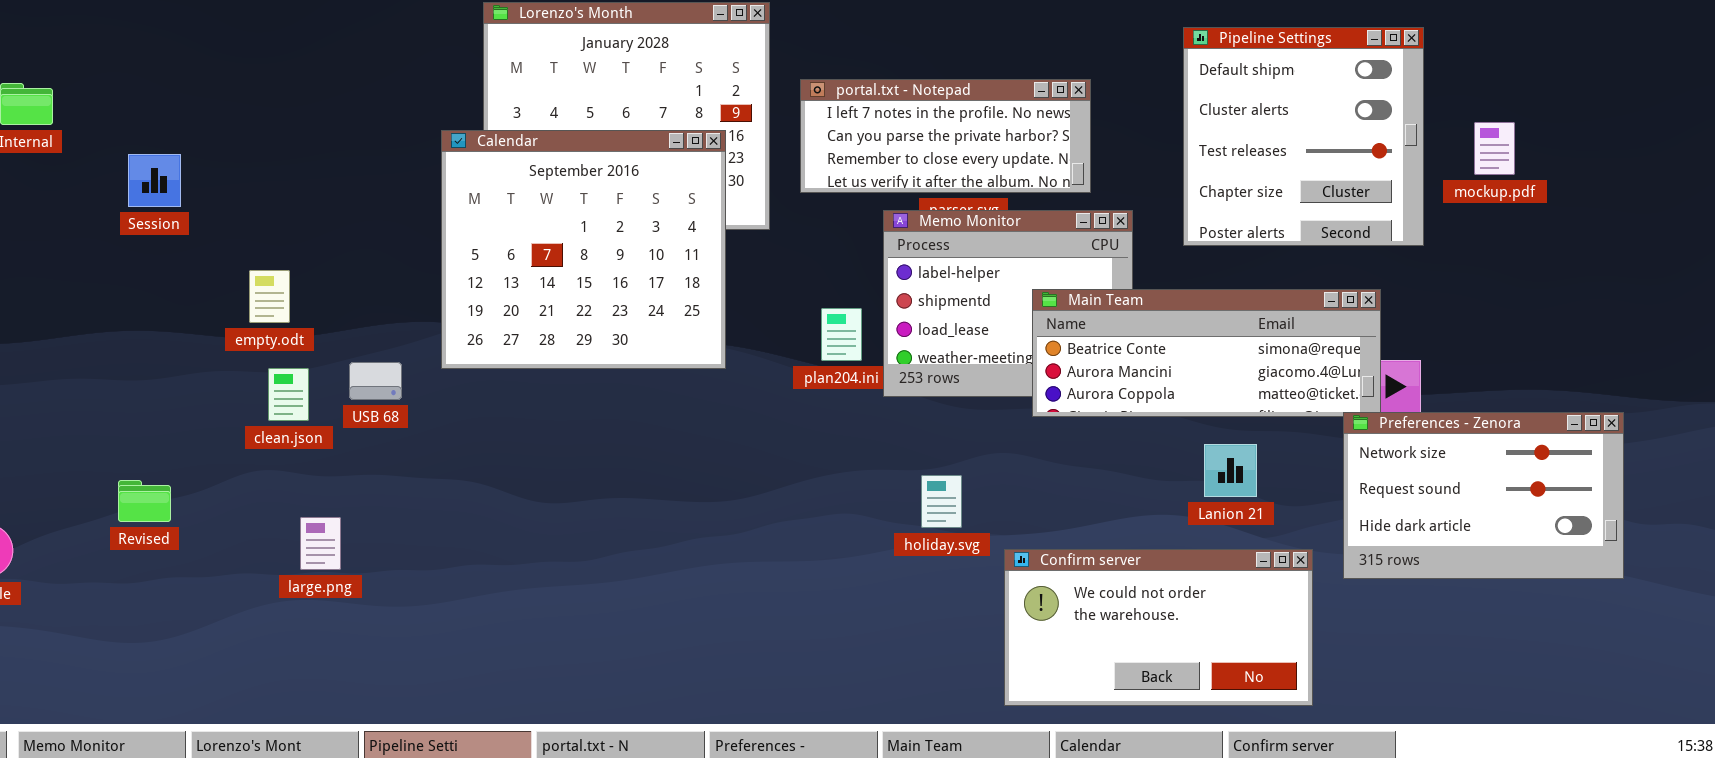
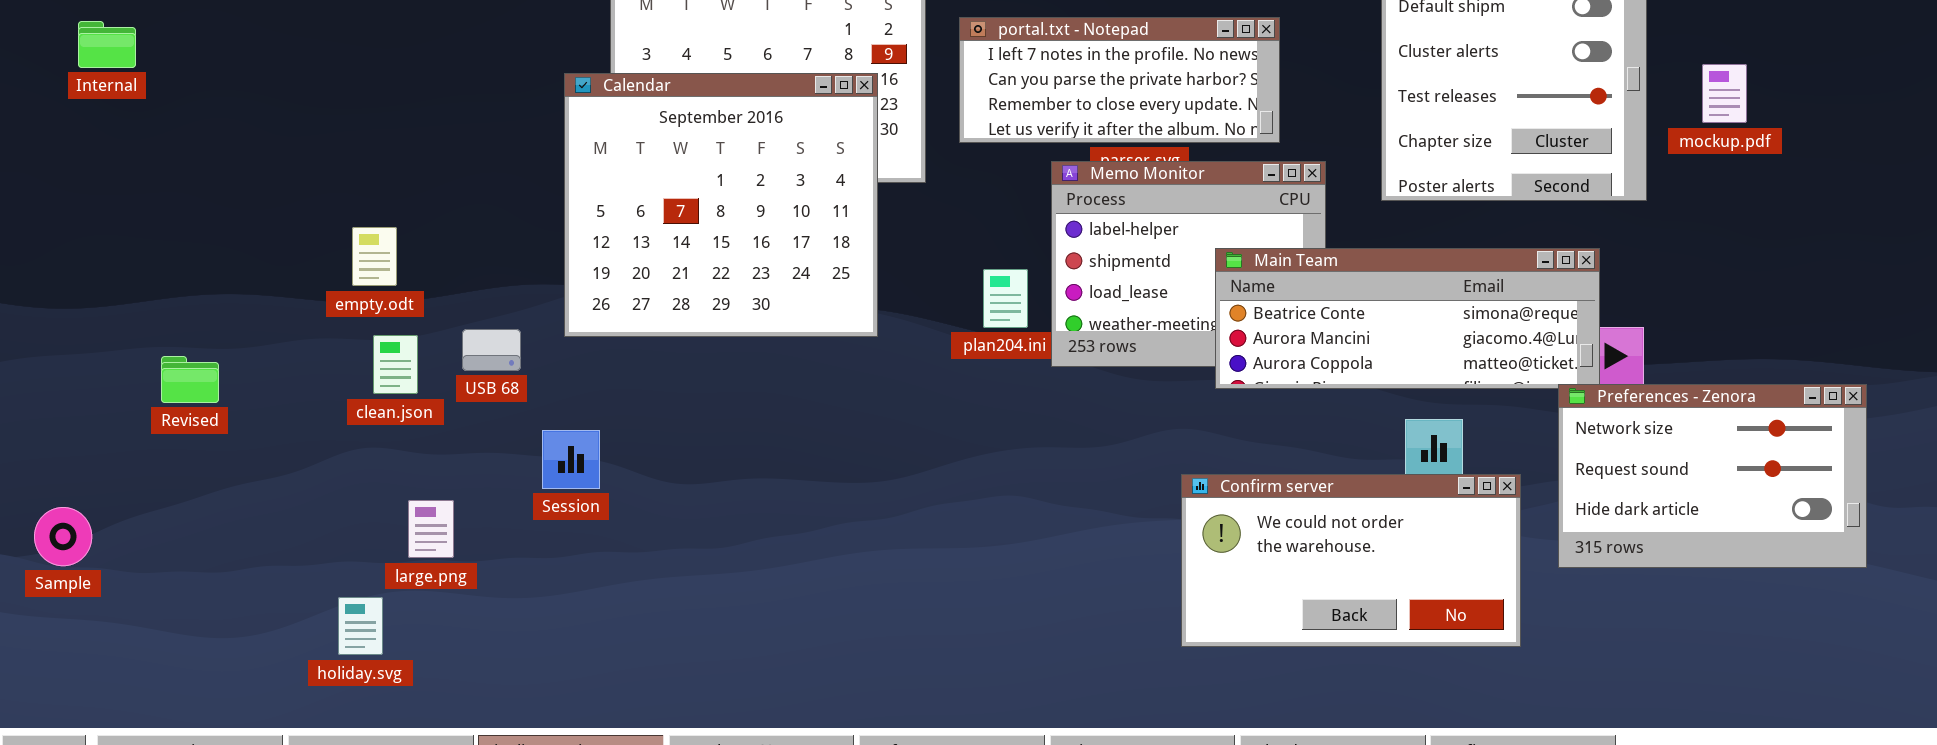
Session: [128,154,181,207] -> [542,430,600,489], moved
holiday.svg: [921,475,962,528] -> [338,597,383,655], moved
Revised: [118,480,171,522] -> [161,356,219,403], moved
Confirm server: [1004,549,1313,706] -> [1181,474,1521,647], moved

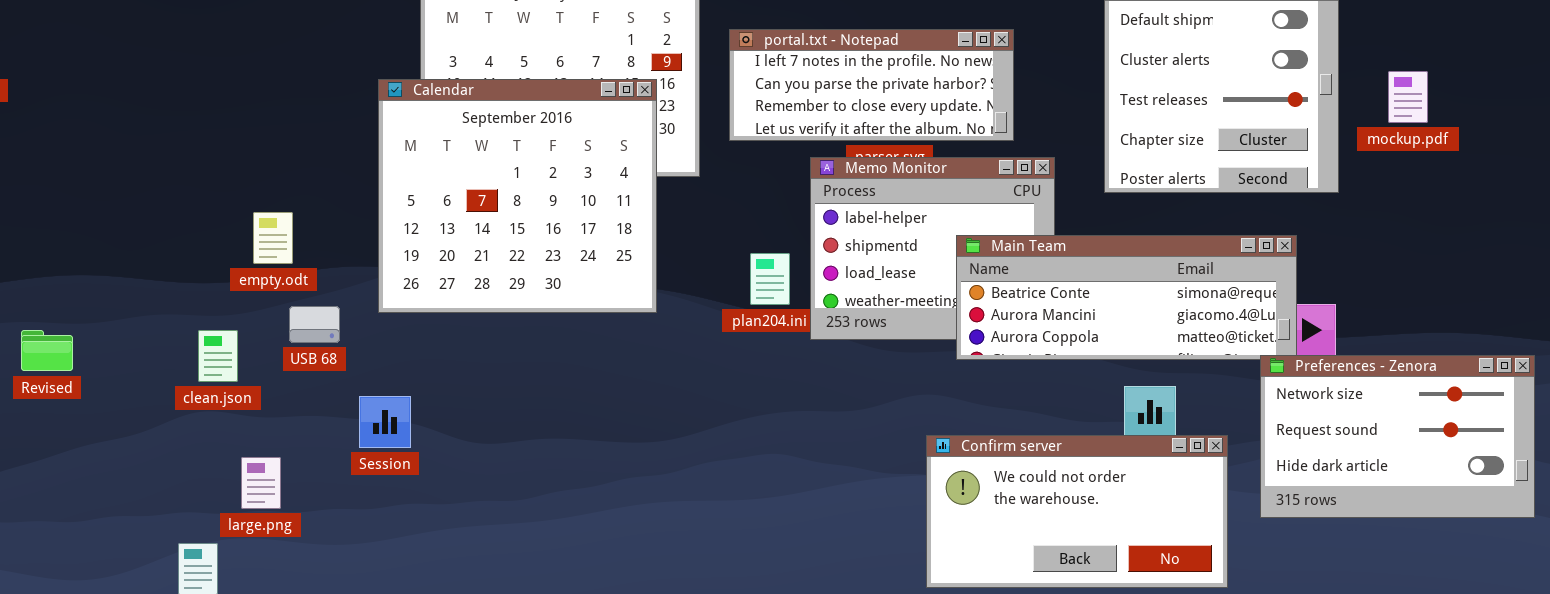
empty.odt: [352,227,397,286] -> [253,212,293,264], moved
clean.json: [373,335,418,394] -> [198,330,238,382], moved

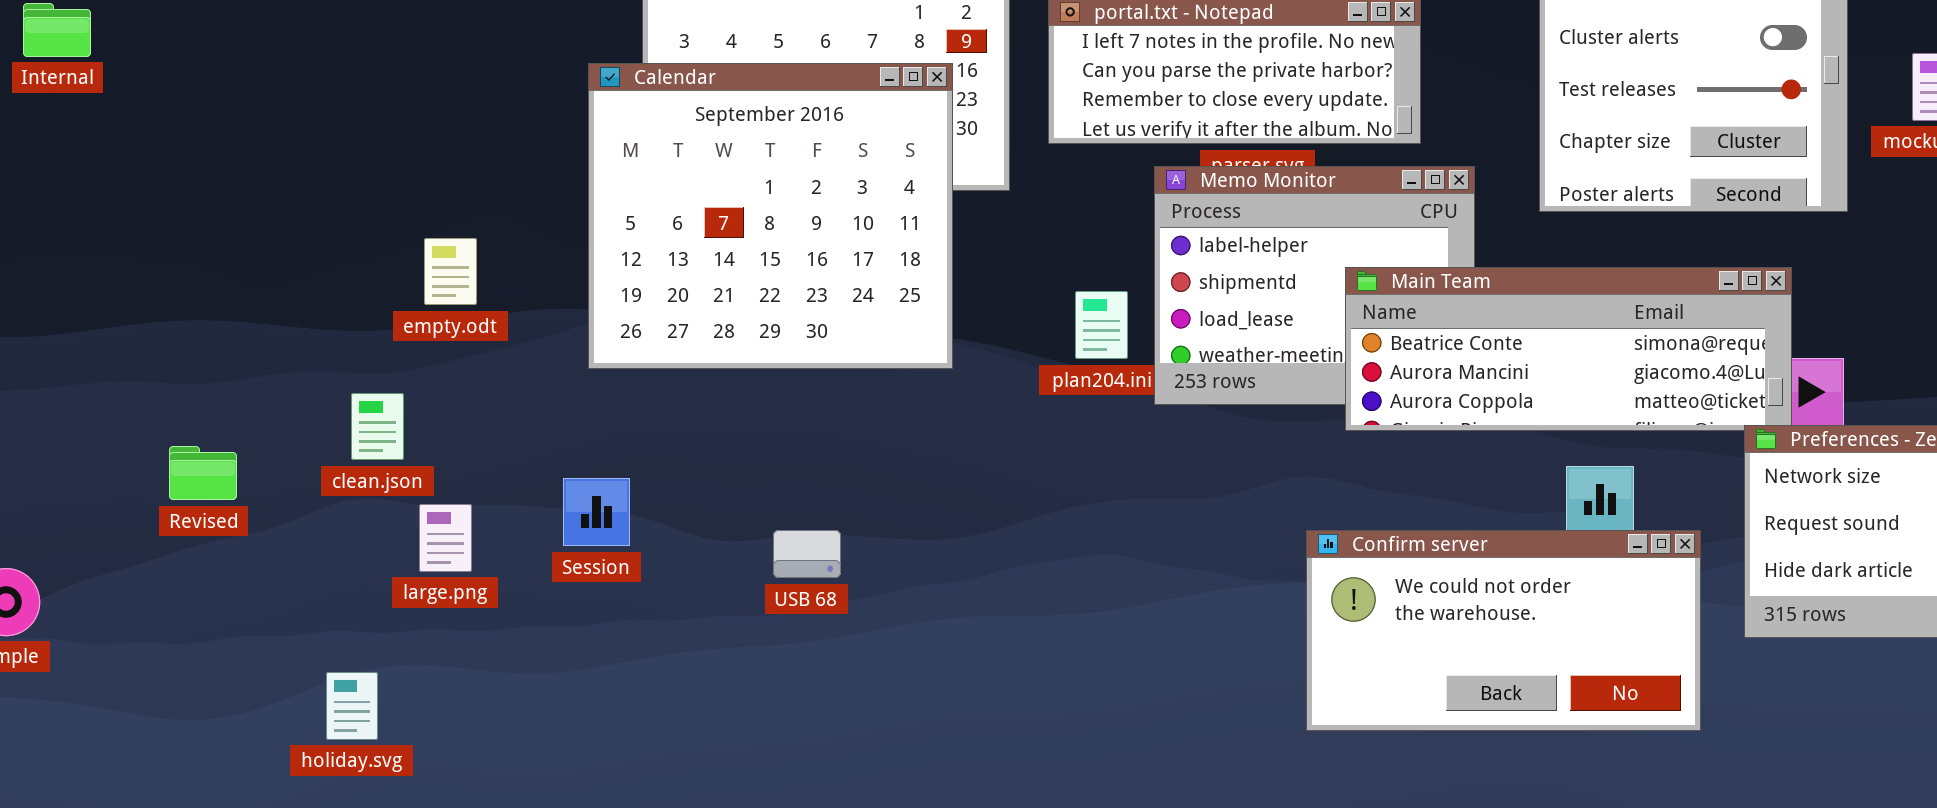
USB 68: [289,306,340,343] -> [773,530,841,578], moved
Revised: [21,330,73,371] -> [169,446,237,500], moved
large.png: [241,457,281,509] -> [419,504,472,572], moved

